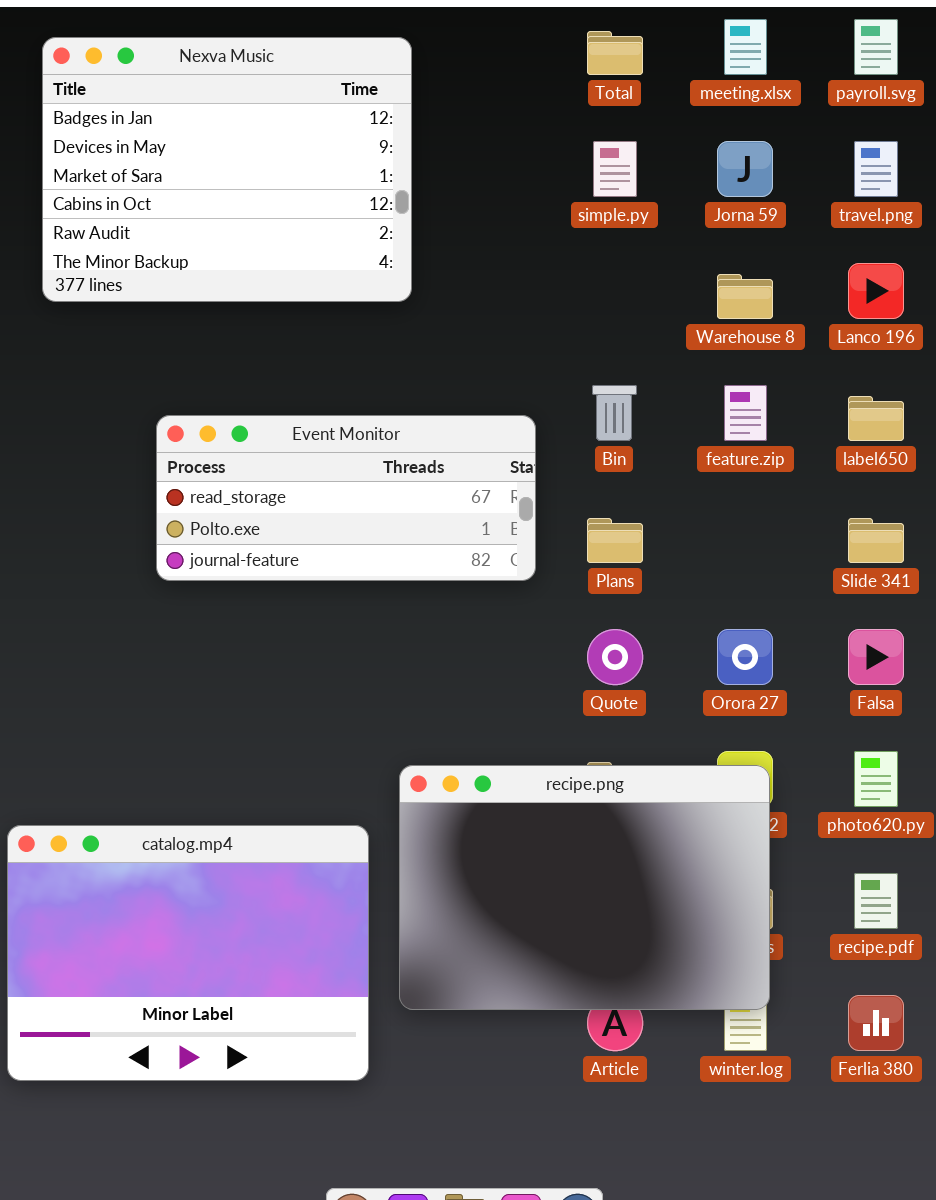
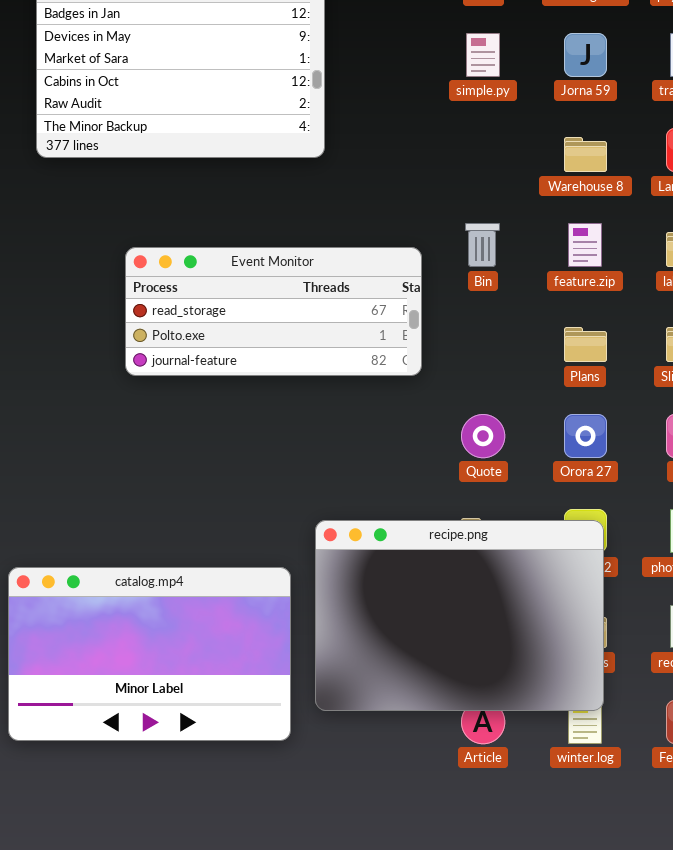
Plans: [587,518,643,563] -> [564,327,607,362], moved
catalog.mp4: [7,825,369,1081] -> [8,567,291,741], resized

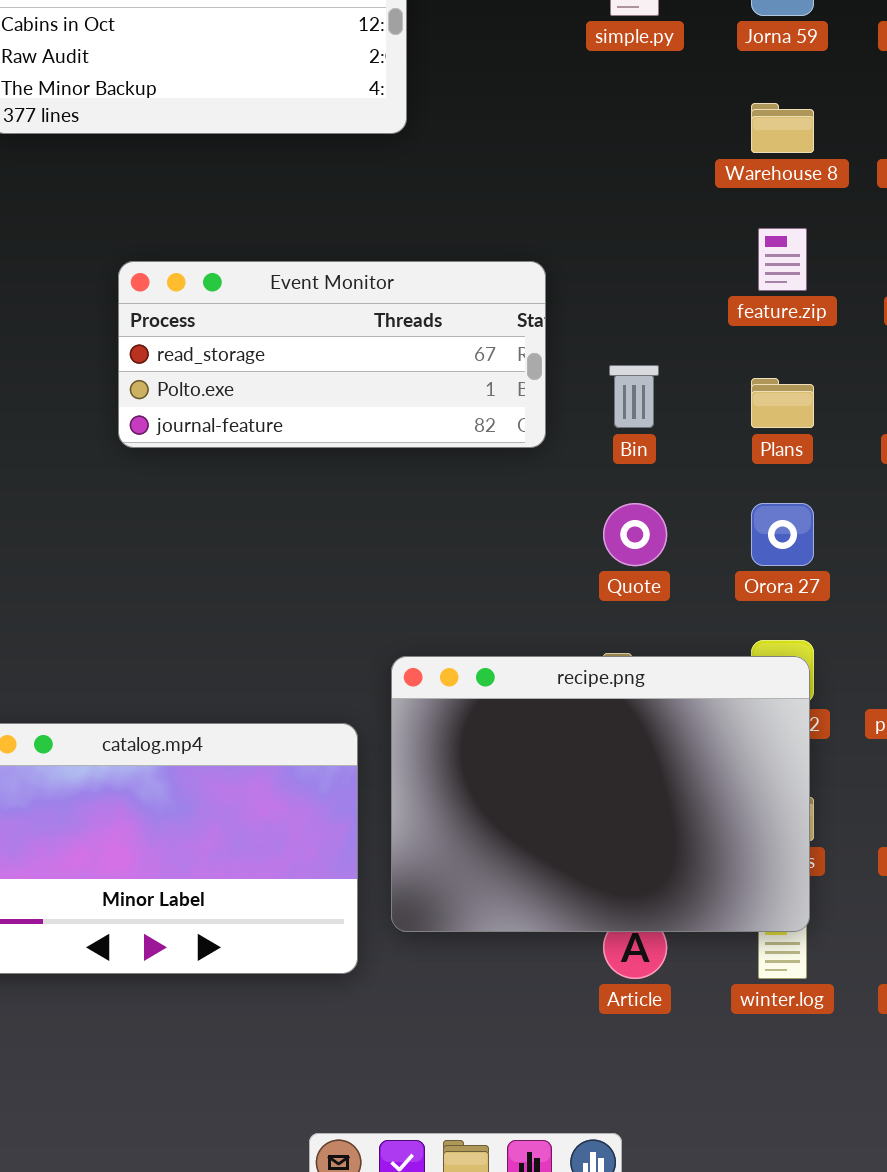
Bin: [465,223,500,267] -> [609,365,659,428], moved

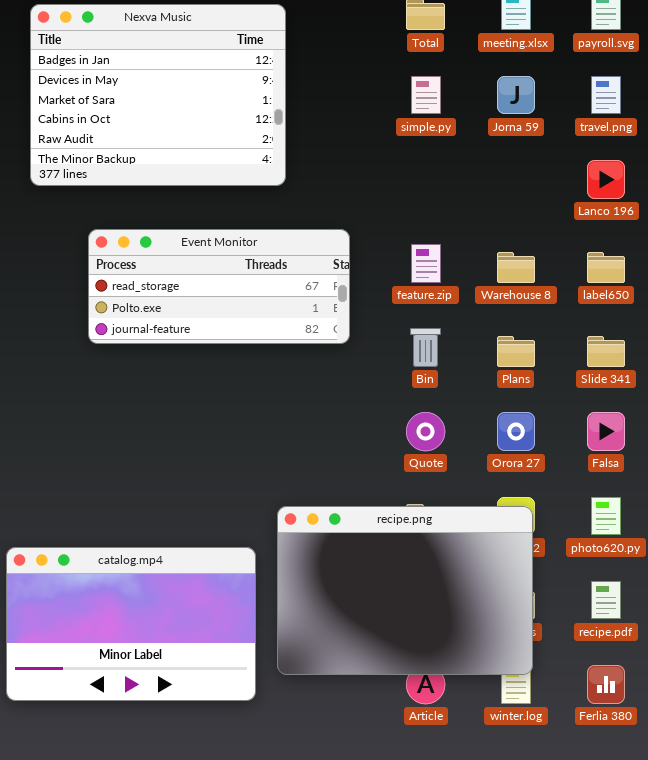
Warehouse 8: [751,103,814,153] -> [497,252,535,283], moved
feature.zip: [758,228,807,291] -> [411,244,441,283], moved
Event Monitor: [118,261,546,448] -> [88,229,350,344], moved

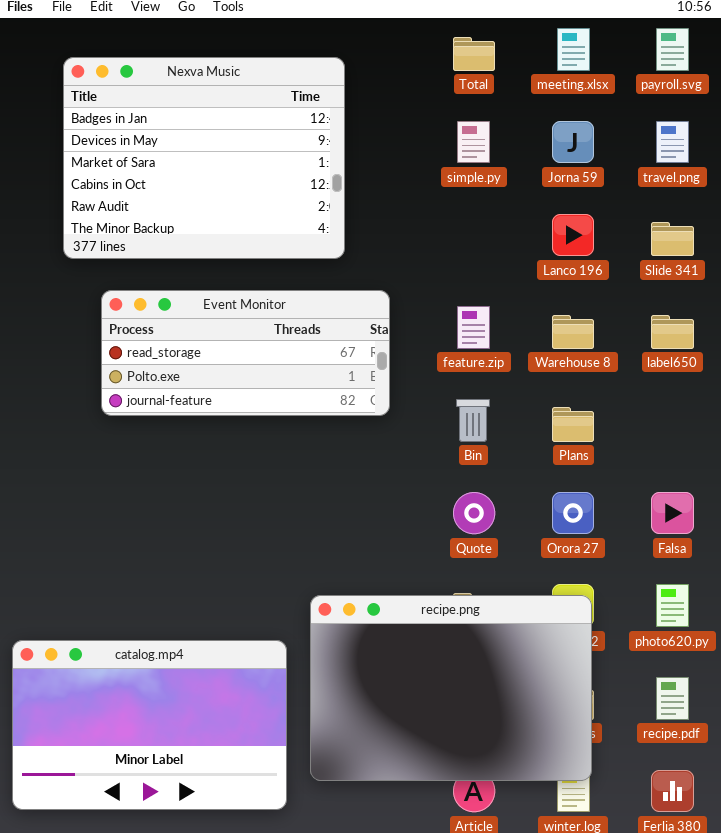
Nexva Music: [30,4,286,186] -> [63,57,345,259], moved
Lanco 196: [587,160,625,199] -> [552,214,594,256], moved
Slide 341: [587,336,625,367] -> [651,222,694,256], moved

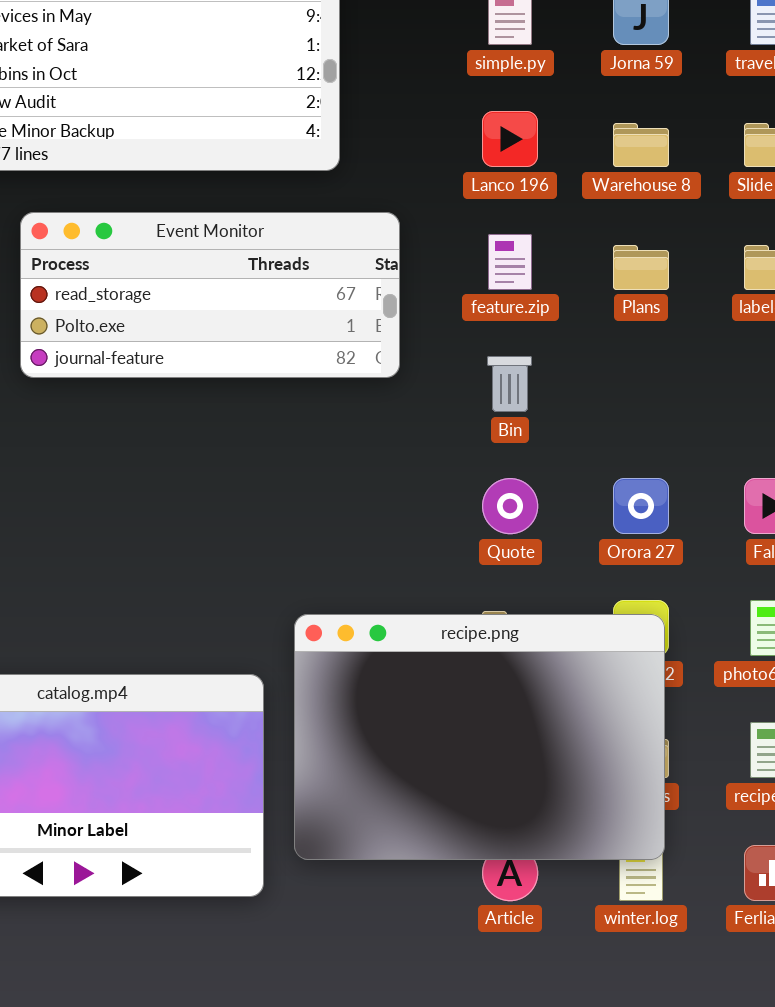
Lanco 196: [552,214,594,256] -> [482,111,538,167], moved
Warehouse 8: [552,315,594,349] -> [613,123,669,167], moved
Plans: [552,407,594,442] -> [613,245,669,290], moved

